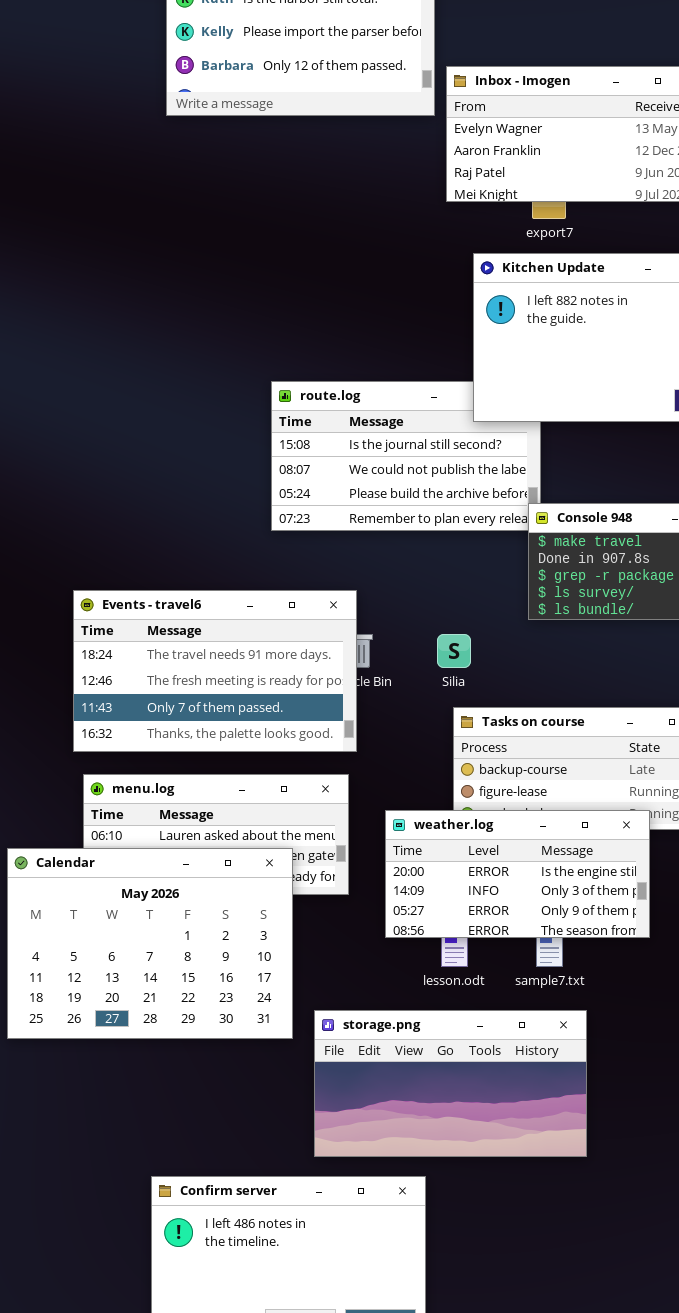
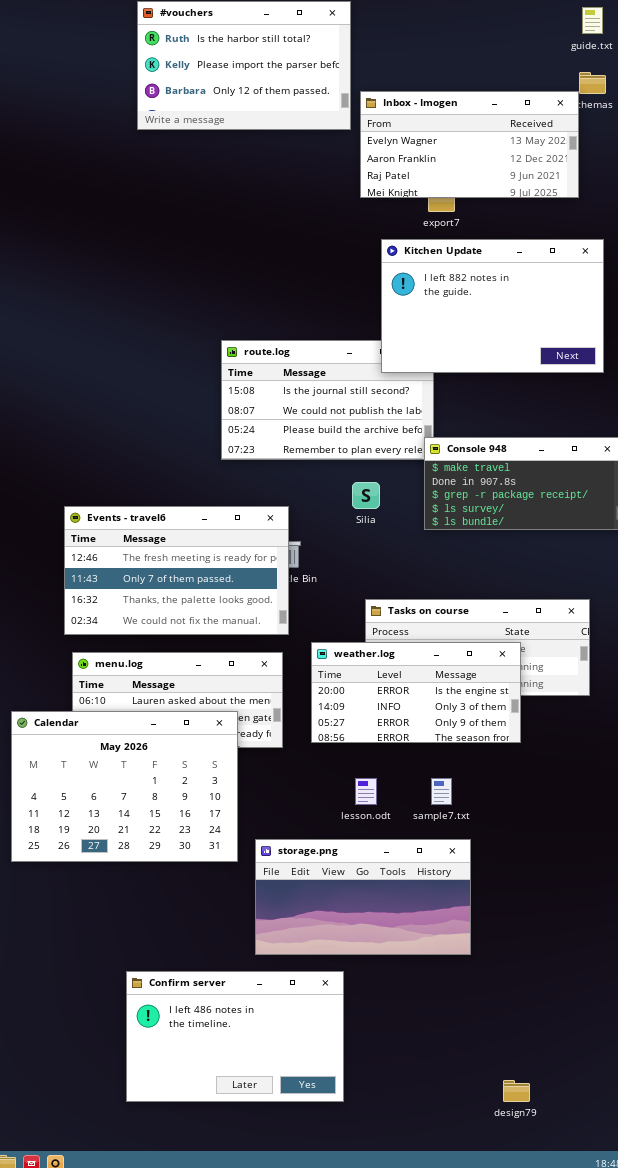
Events - travel6: [73,590,357,752] -> [64,506,289,635], scrolled down 1 row
Silia: [437,634,471,668] -> [352,482,380,509], moved
weather.log: [385,810,650,938] -> [311,642,521,743], moved

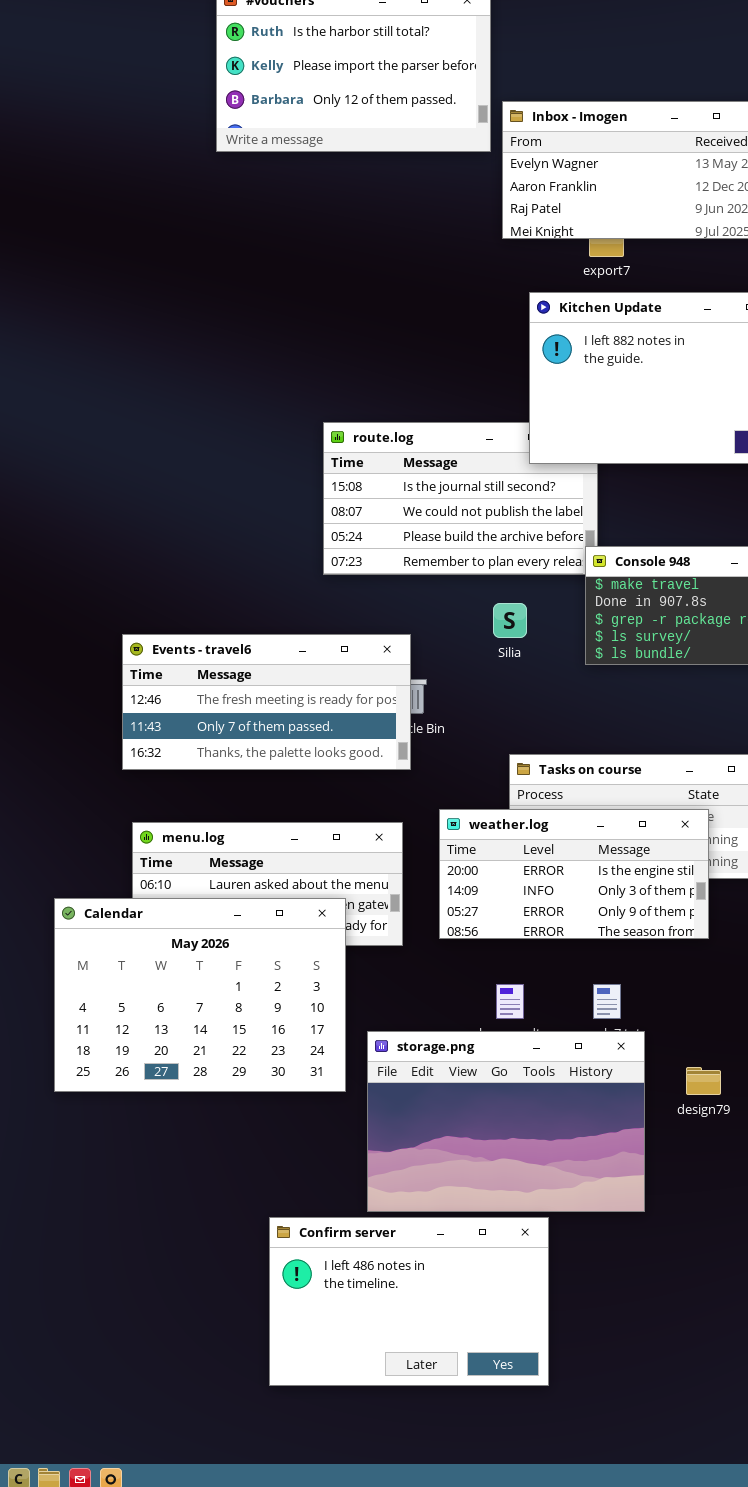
Events - travel6: [64,506,289,635] -> [122,634,411,770], resized
storage.png: [255,839,471,955] -> [367,1031,645,1212], resized
Confirm server: [126,971,344,1102] -> [269,1217,549,1386], moved
design79: [503,1080,530,1102] -> [686,1067,721,1095], moved

